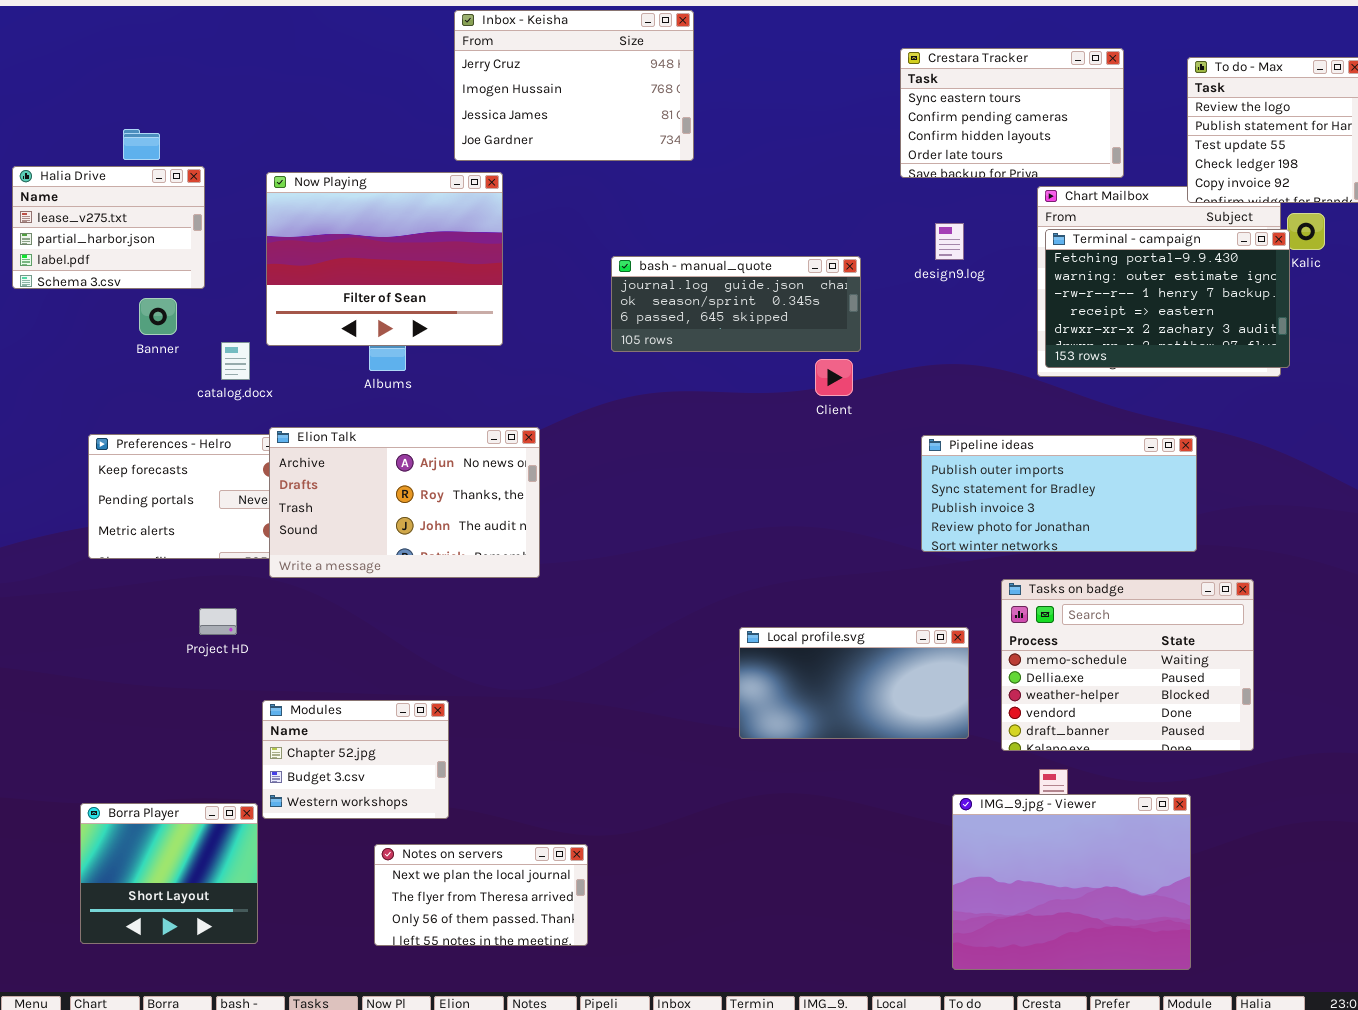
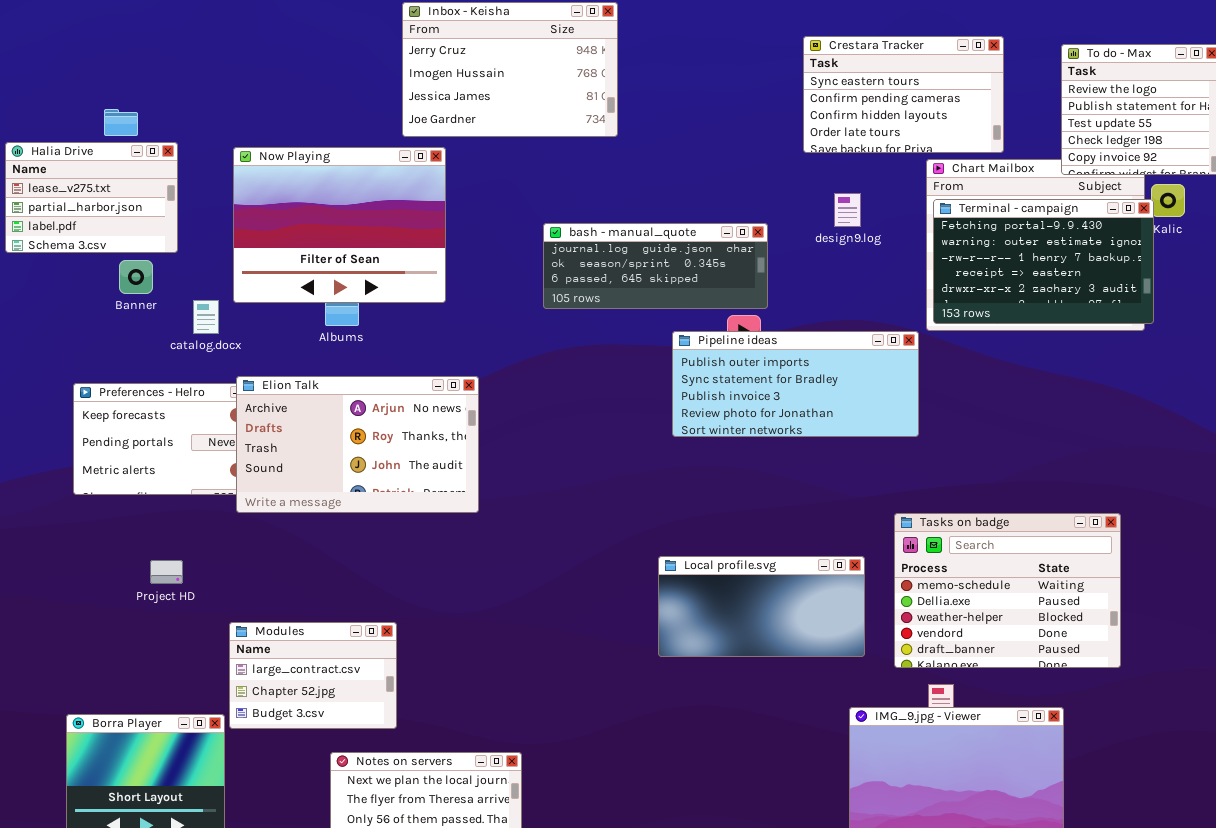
Pipeline ideas: [921,435,1197,552] -> [672,331,919,437], moved
Project HD: [199,608,237,635] -> [150,560,183,584], moved
Modules: [262,700,449,819] -> [229,622,397,729], scrolled up 1 row

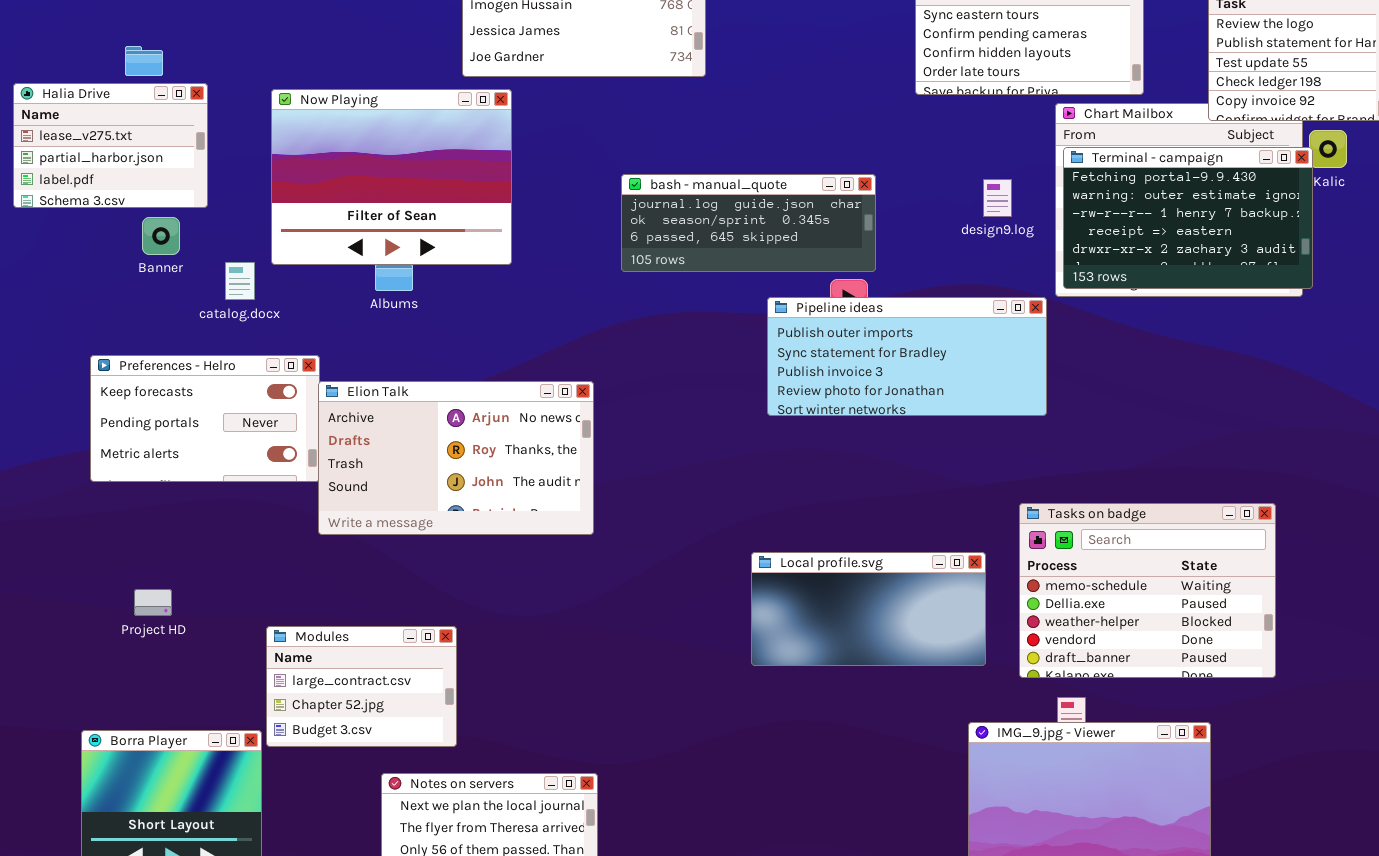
design9.log: [834,193,861,227] -> [983,179,1012,217], moved
Elion Talk: [236,376,479,513] -> [318,381,594,535], moved
Project HD: [150,560,183,584] -> [134,589,172,616], moved

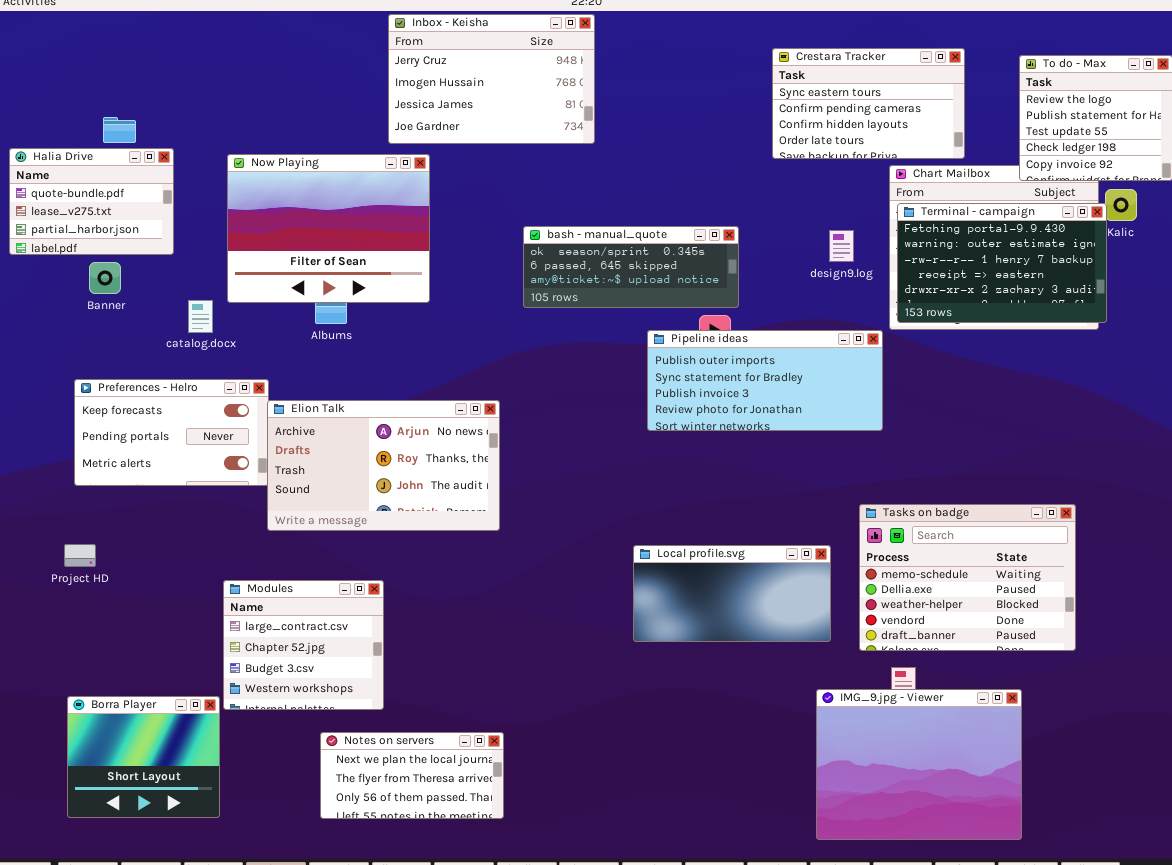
Halia Drive: [13,83,208,208] -> [9,148,174,255], scrolled up 1 row
bash - manual_quote: [621,174,876,272] -> [523,226,739,308], scrolled down 1 row
Banner: [142,217,180,255] -> [89,262,121,294], moved
Project HD: [134,589,172,616] -> [64,544,96,567], moved
Modules: [266,626,457,747] -> [223,580,384,710], resized

